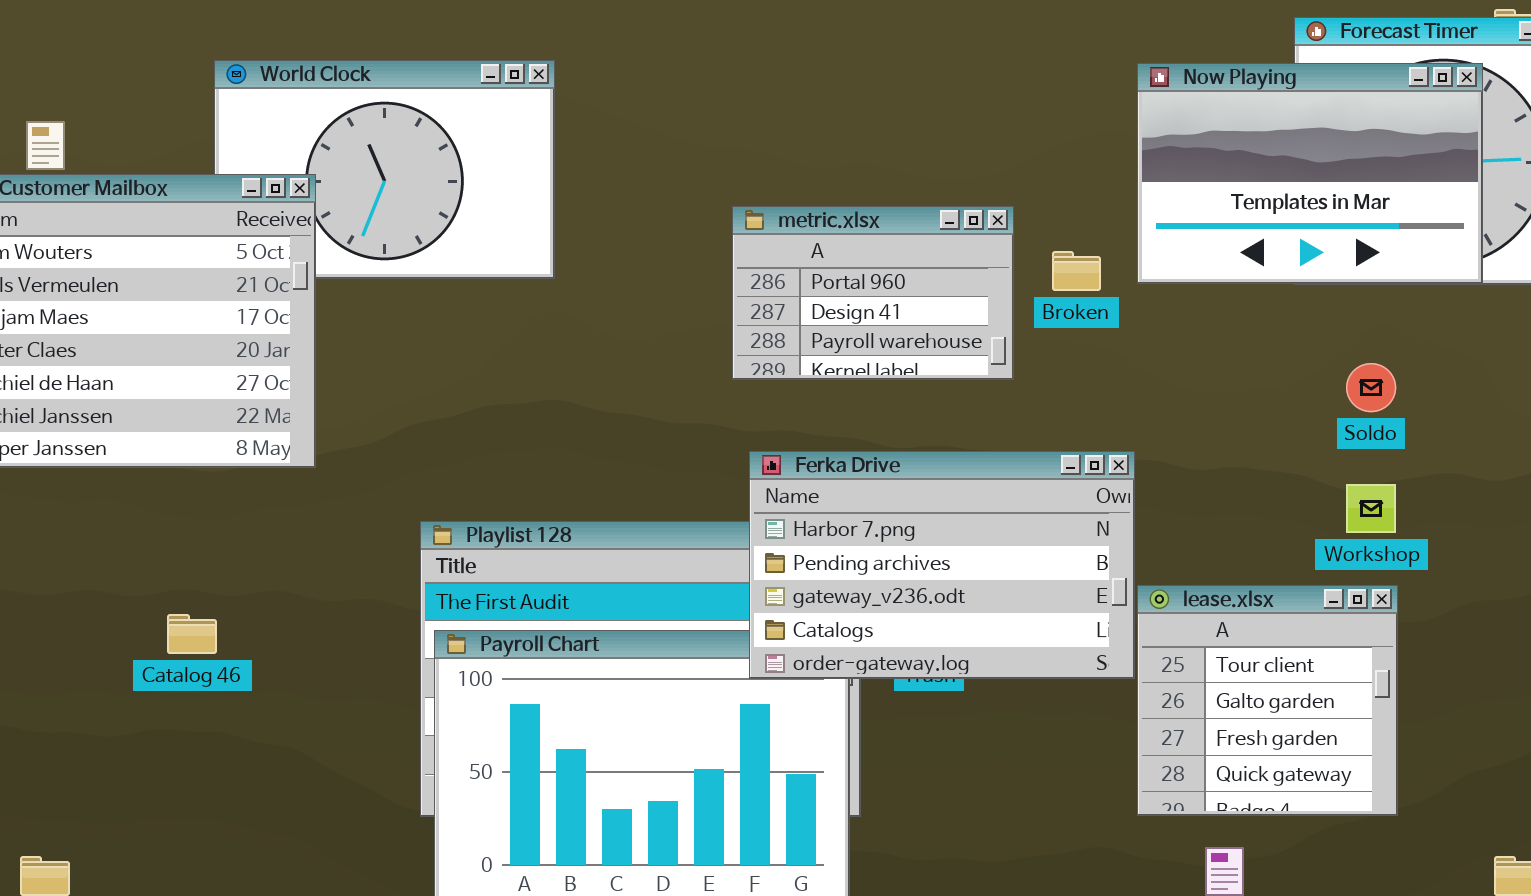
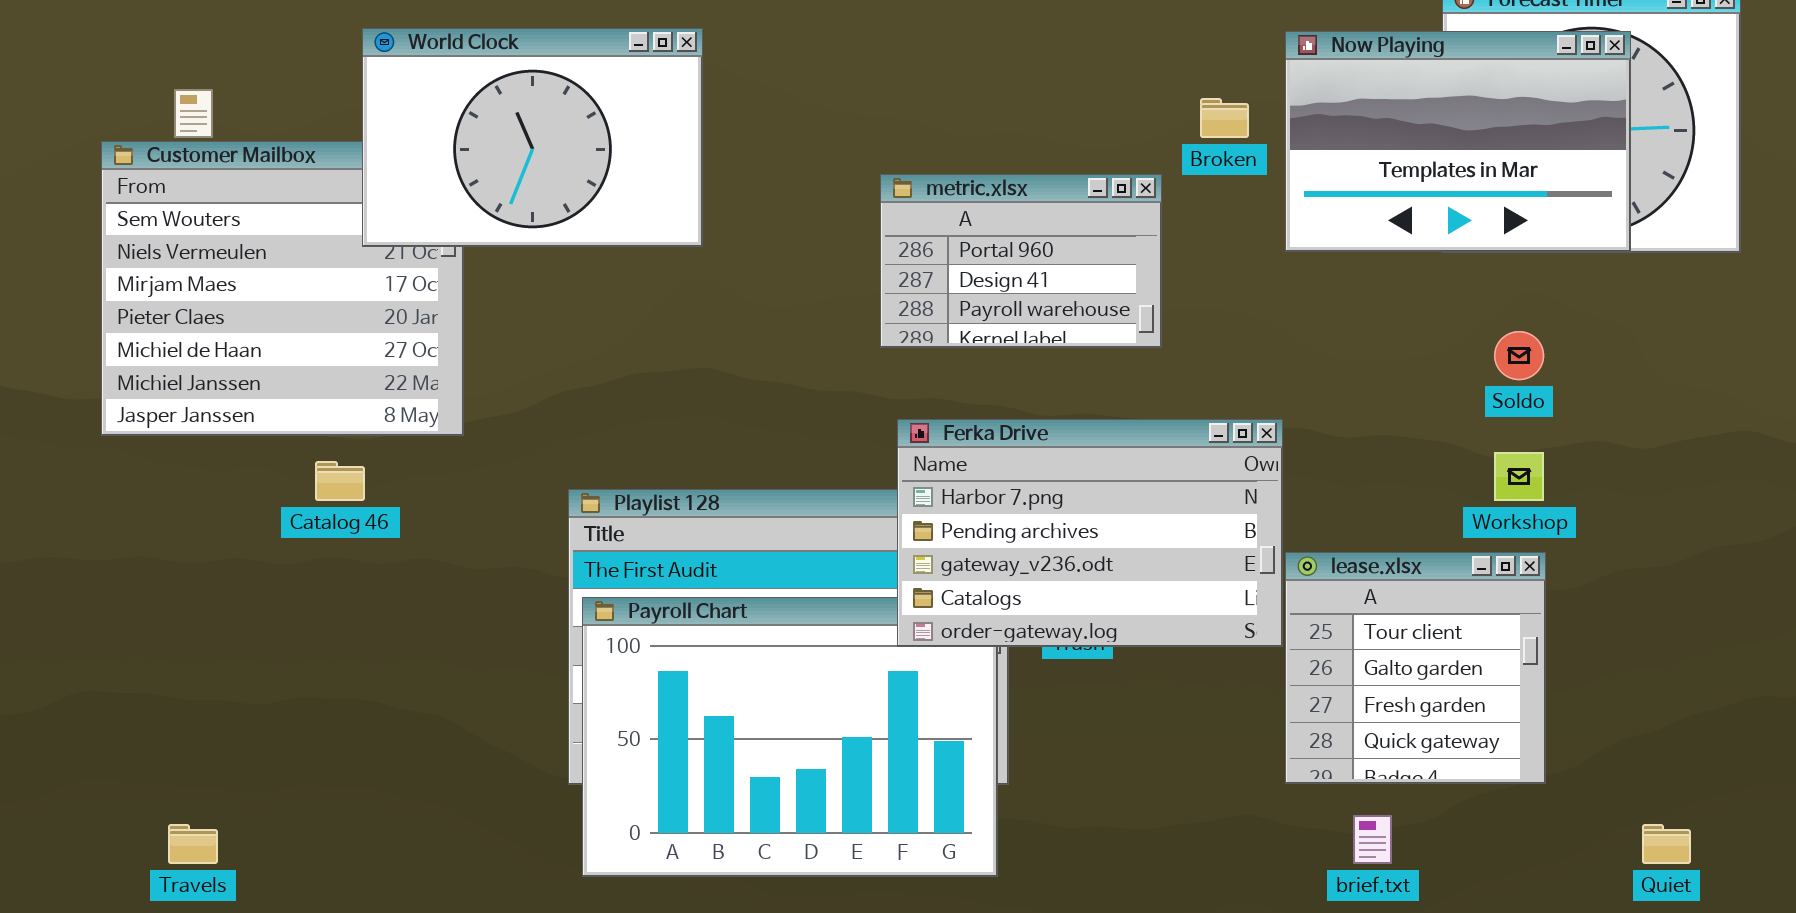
World Clock: [214,60,555,279] -> [362,28,703,247], raised
Broken: [1052,251,1101,291] -> [1200,98,1249,138], moved
Catalog 46: [167,614,217,654] -> [315,461,365,501], moved

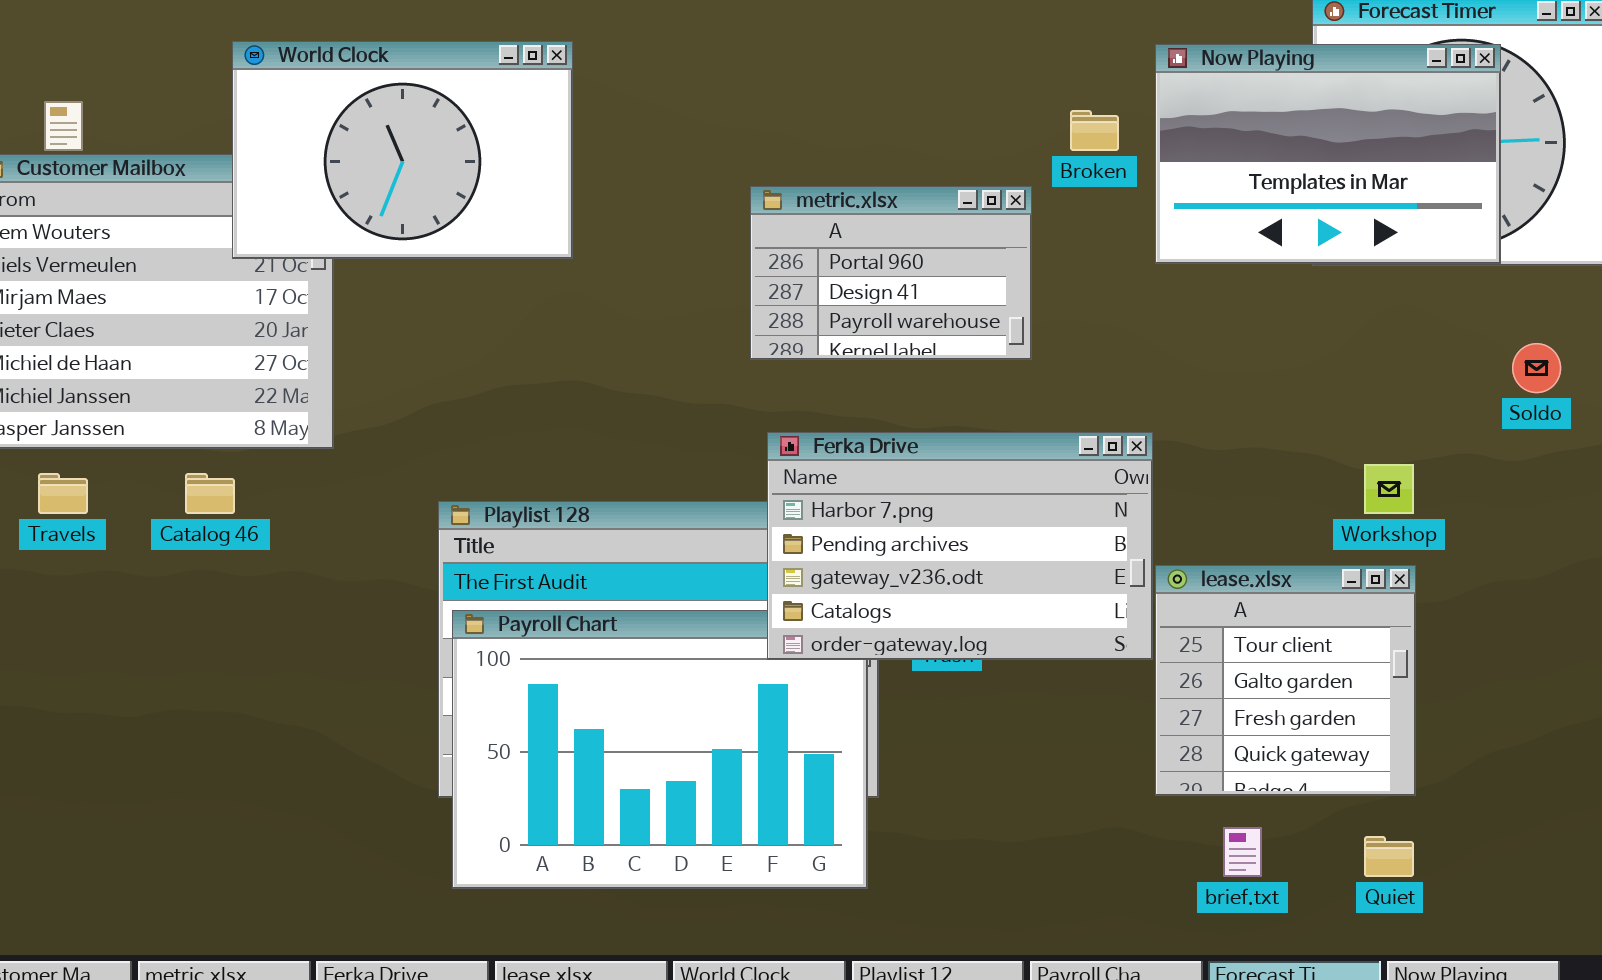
Soldo: [1494,331,1544,380] -> [1512,343,1561,393], moved
Travels: [168,824,218,864] -> [38,473,88,514], moved
Quiet: [1642,824,1691,864] -> [1364,836,1414,877], moved

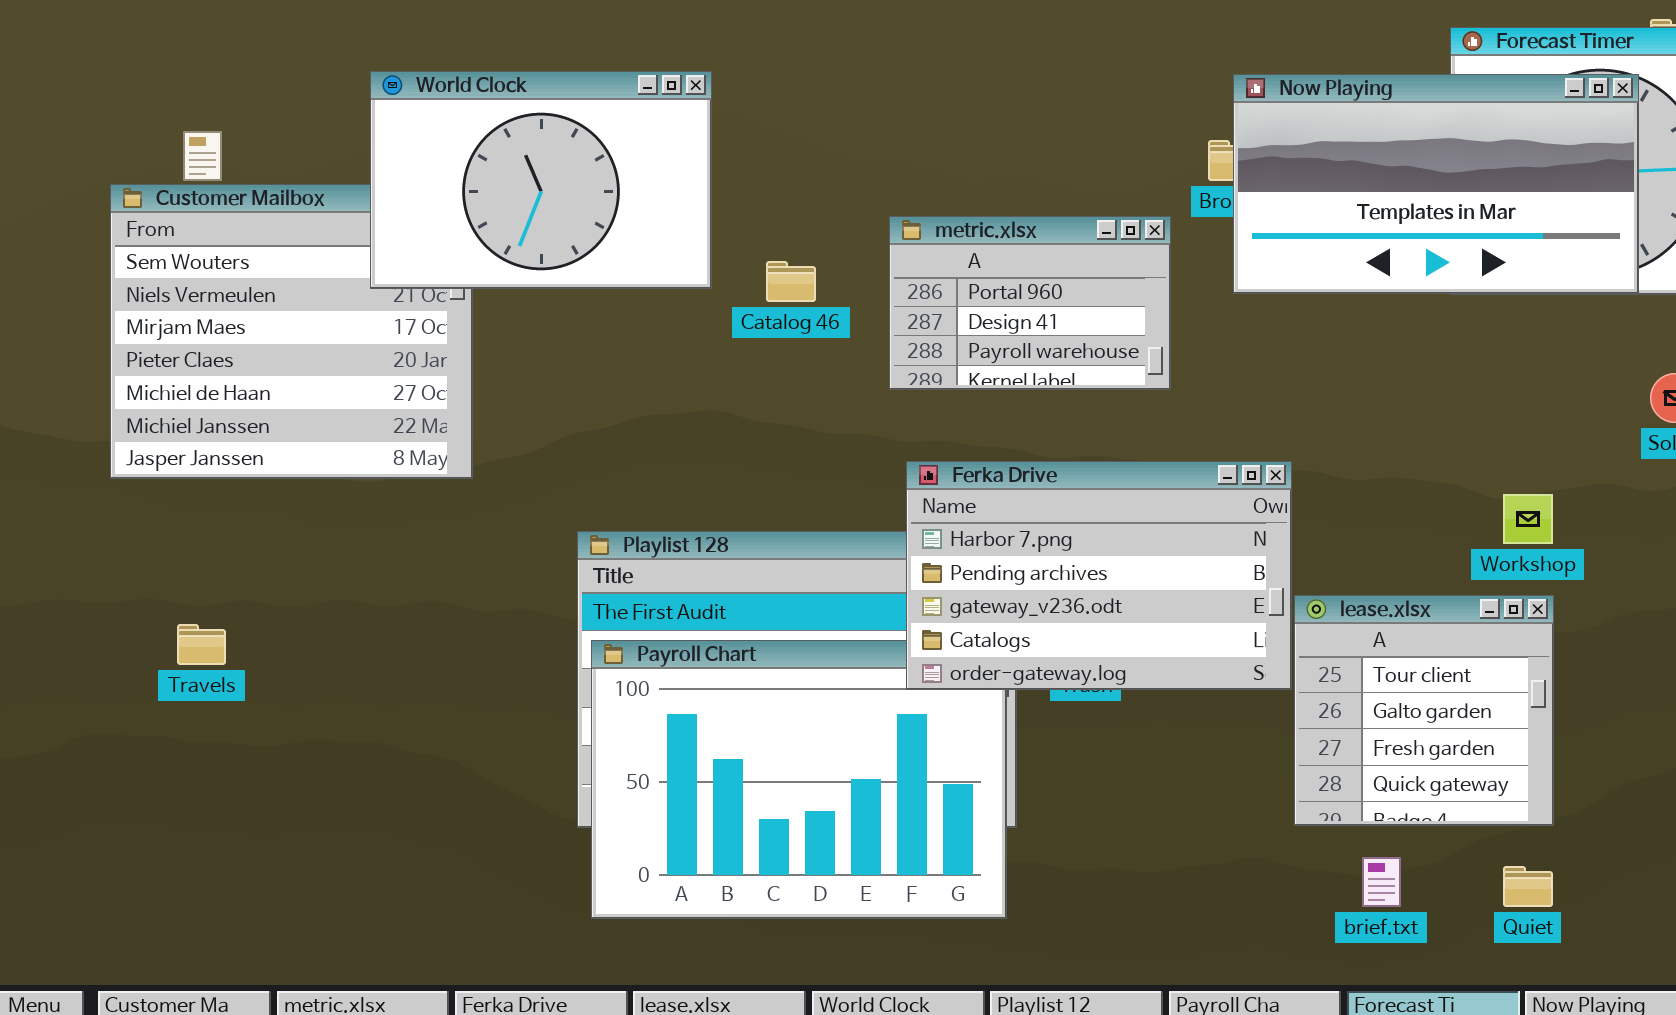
Now Playing: [1155,44,1501,264] -> [1233,74,1639,294], resized
Travels: [38,473,88,514] -> [177,624,226,665], moved
Catalog 46: [185,473,235,514] -> [766,261,816,302], moved

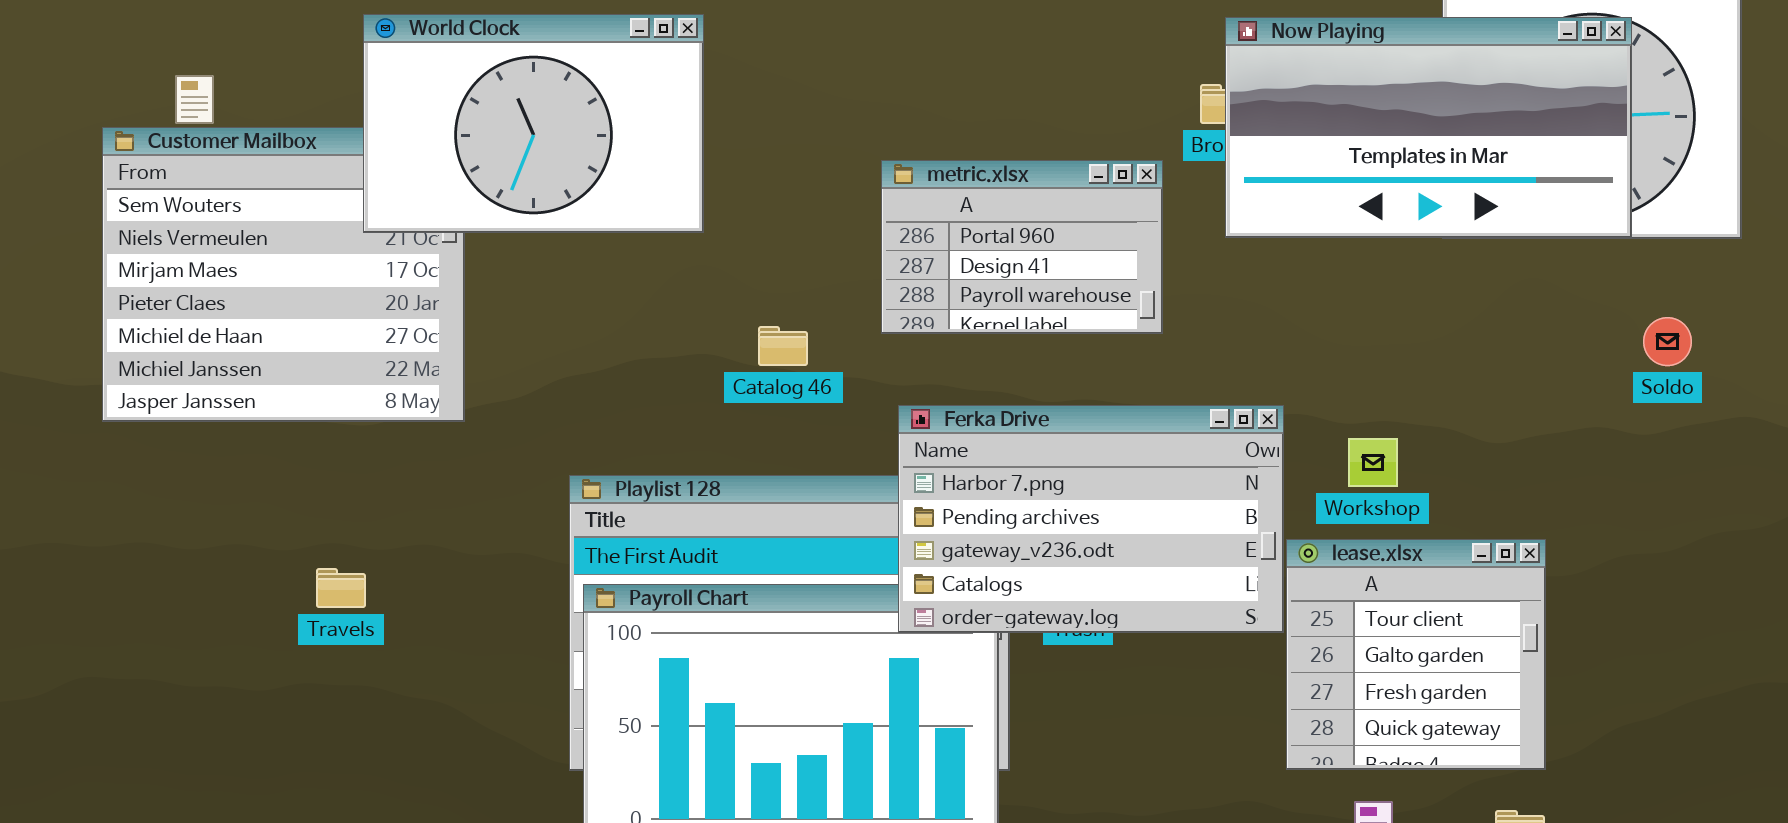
Catalog 46: [766,261,816,302] -> [758,326,808,366], moved
Workshop: [1503,494,1553,544] -> [1348,438,1398,487], moved
Travels: [177,624,226,665] -> [316,568,366,608], moved

